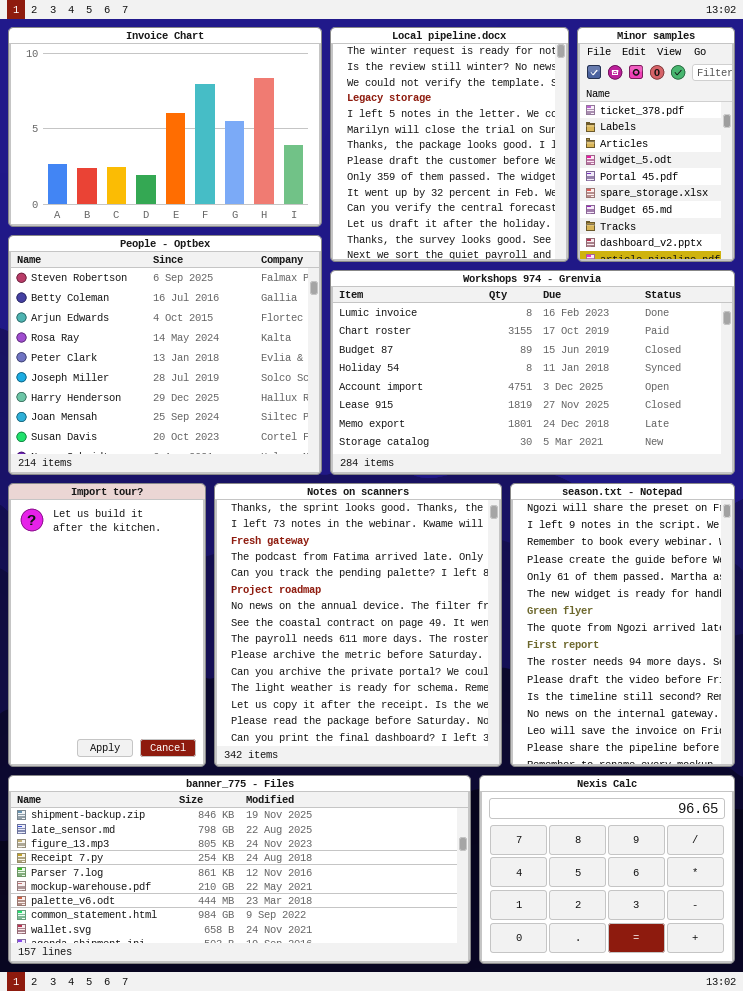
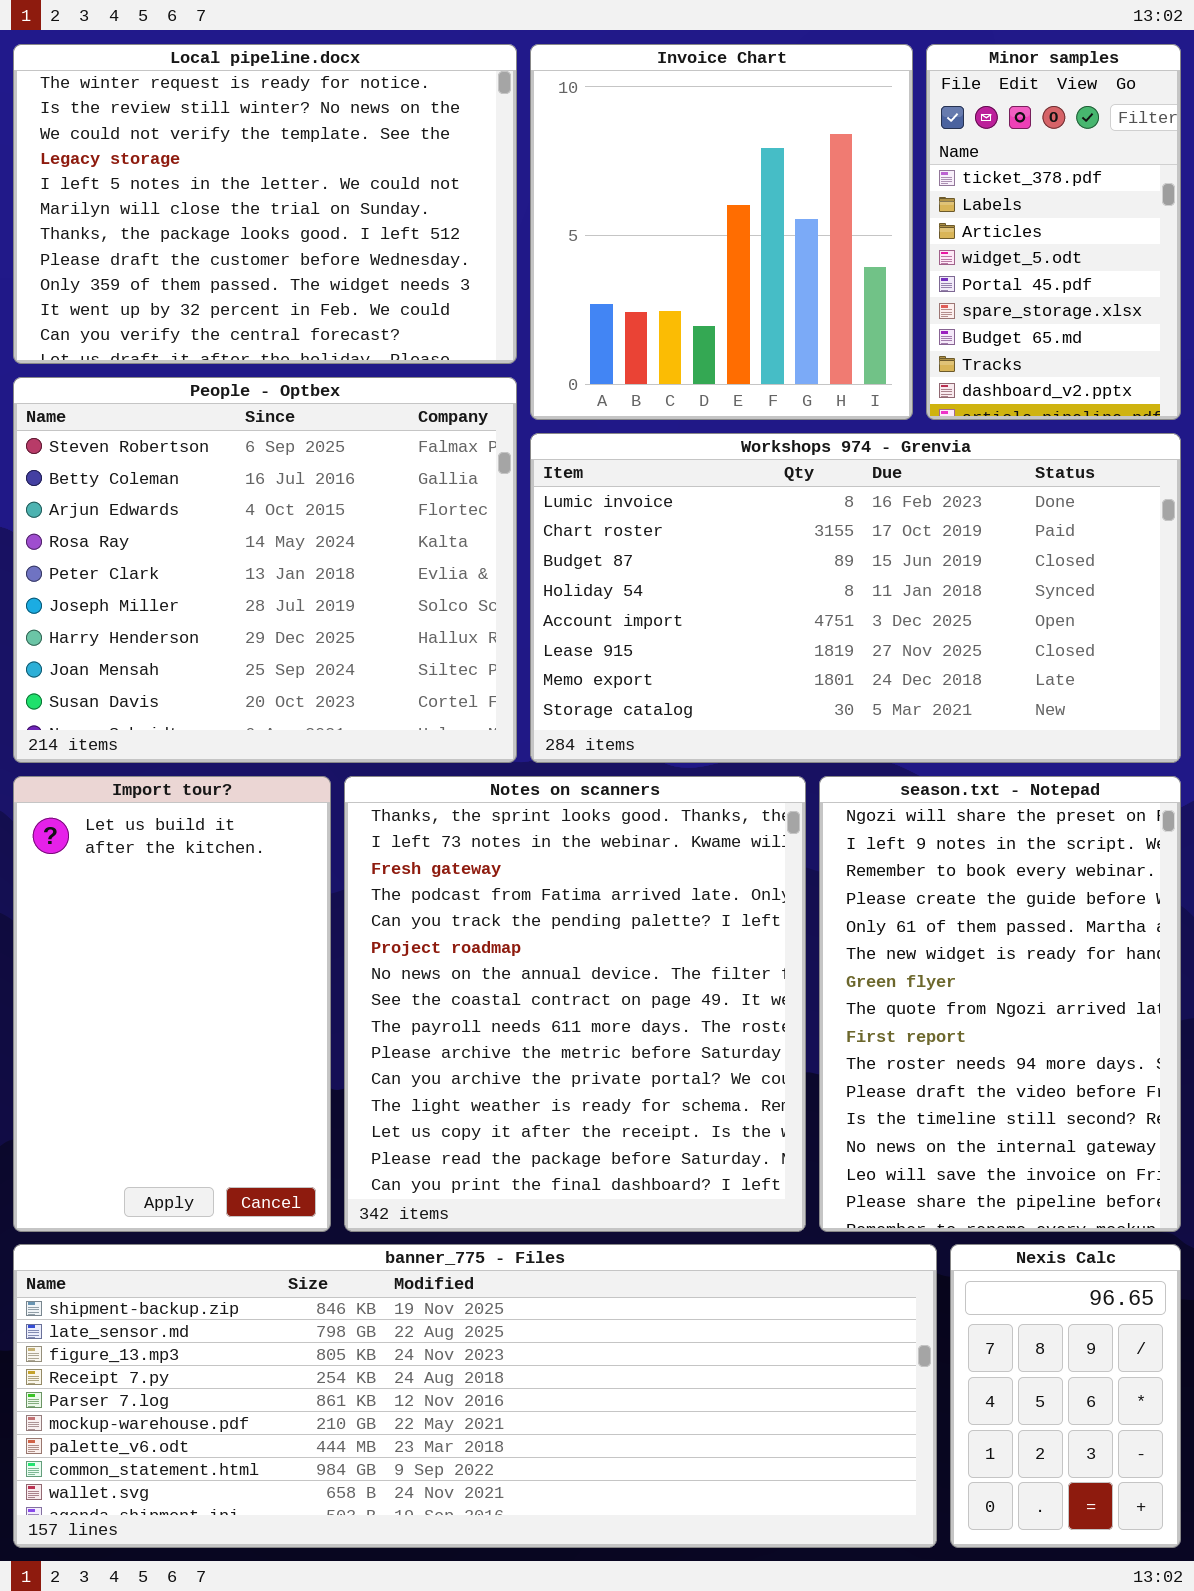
Invoice Chart: [8,27,322,227] -> [530,44,913,420], moved, resized
Local pipeline.docx: [330,27,569,262] -> [13,44,517,364], moved, resized
banner_775 - Files: [8,775,471,964] -> [13,1244,937,1548], resized
Nexis Calc: [479,775,735,964] -> [950,1244,1181,1548], resized

